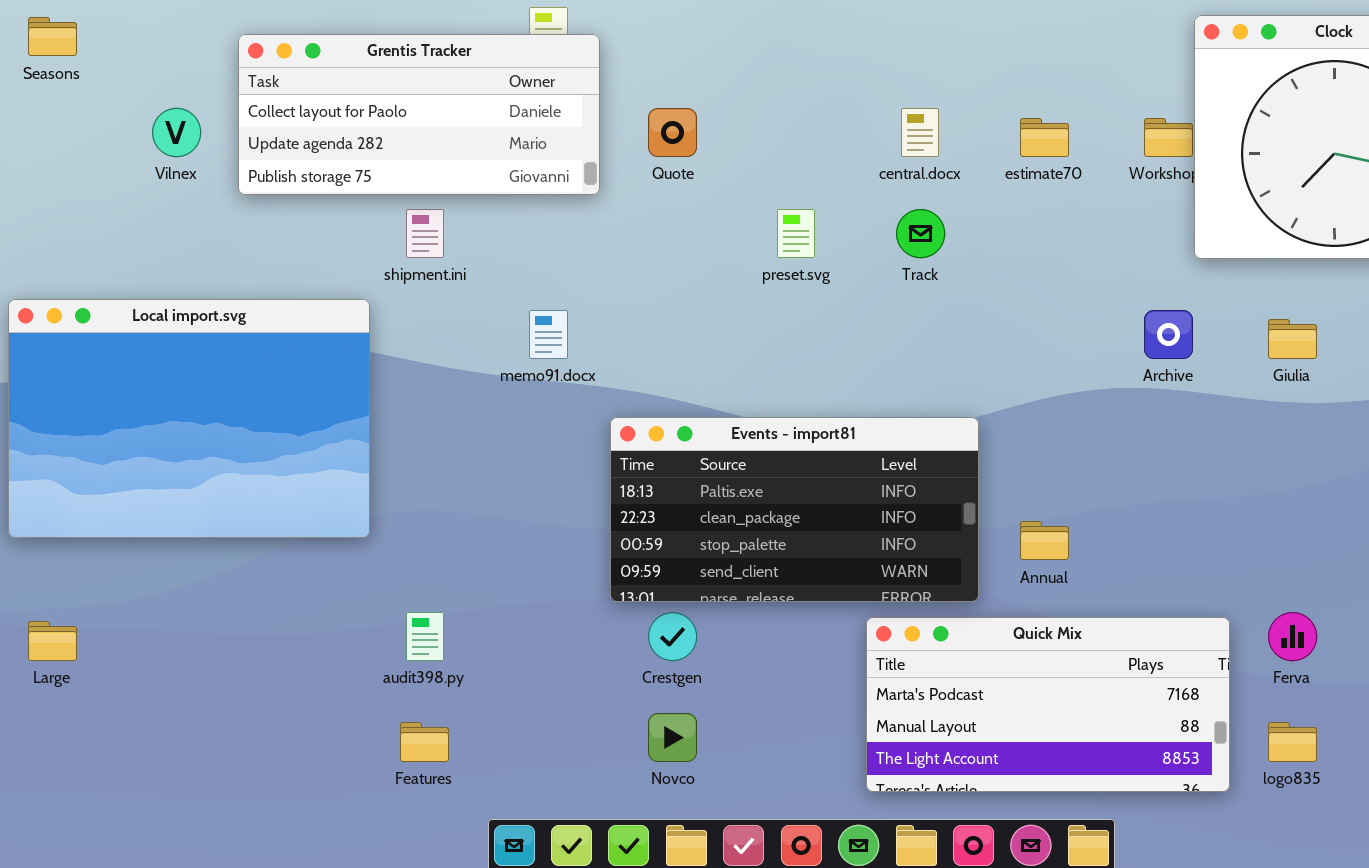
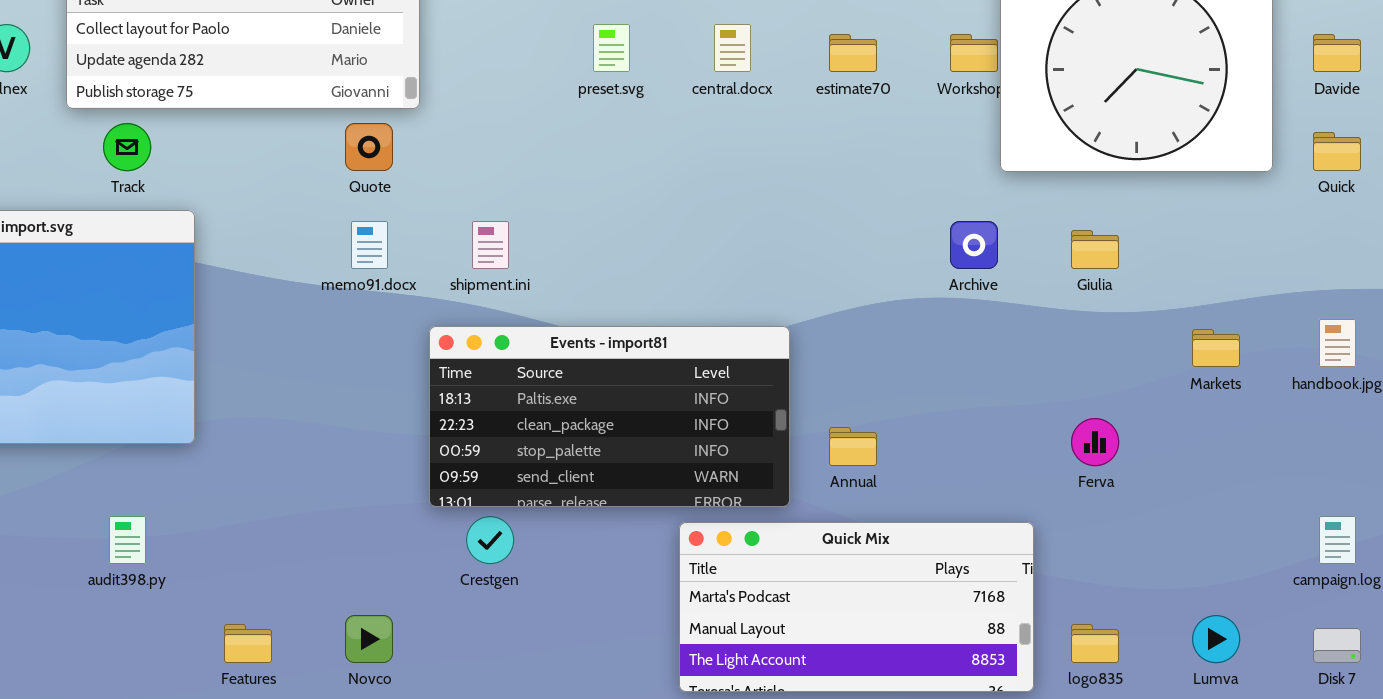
Quote: [648,108,697,157] -> [345,123,393,171], moved
shipment.ini: [406,209,444,258] -> [472,221,509,269], moved
preset.svg: [777,209,815,258] -> [593,24,630,72], moved
Track: [896,209,945,258] -> [103,123,151,171], moved
audit398.py: [406,612,444,661] -> [109,516,146,564], moved
Ferva: [1268,612,1317,661] -> [1071,418,1119,466], moved
Novco: [648,713,697,762] -> [345,615,393,663], moved

